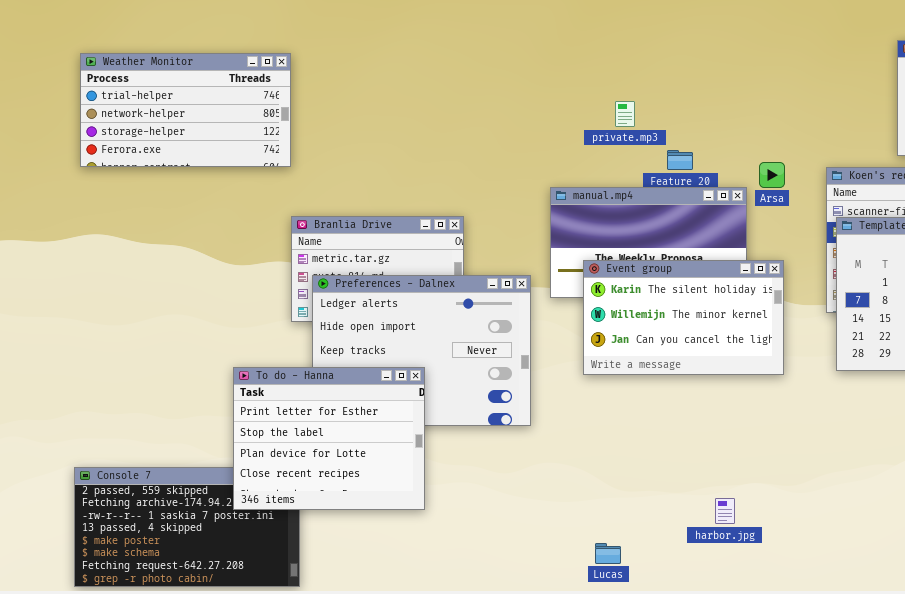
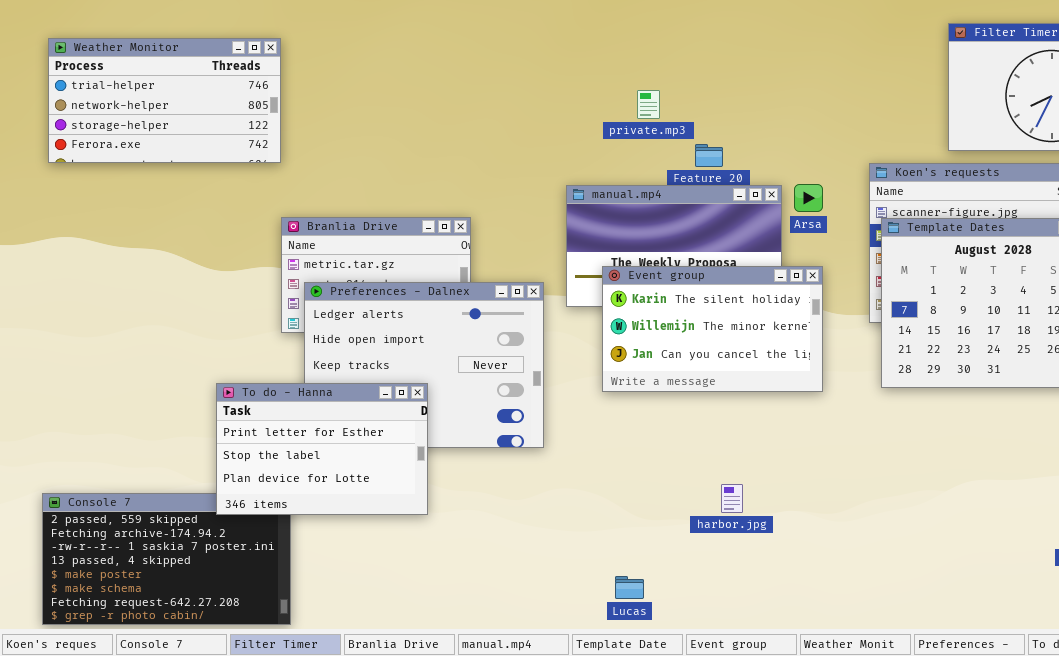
Arsa: [759,162,785,188] -> [794,184,823,212], moved
To do - Hanna: [233,367,425,510] -> [216,383,428,515], resized
harbor.jpg: [715,498,735,524] -> [721,484,743,513], moved

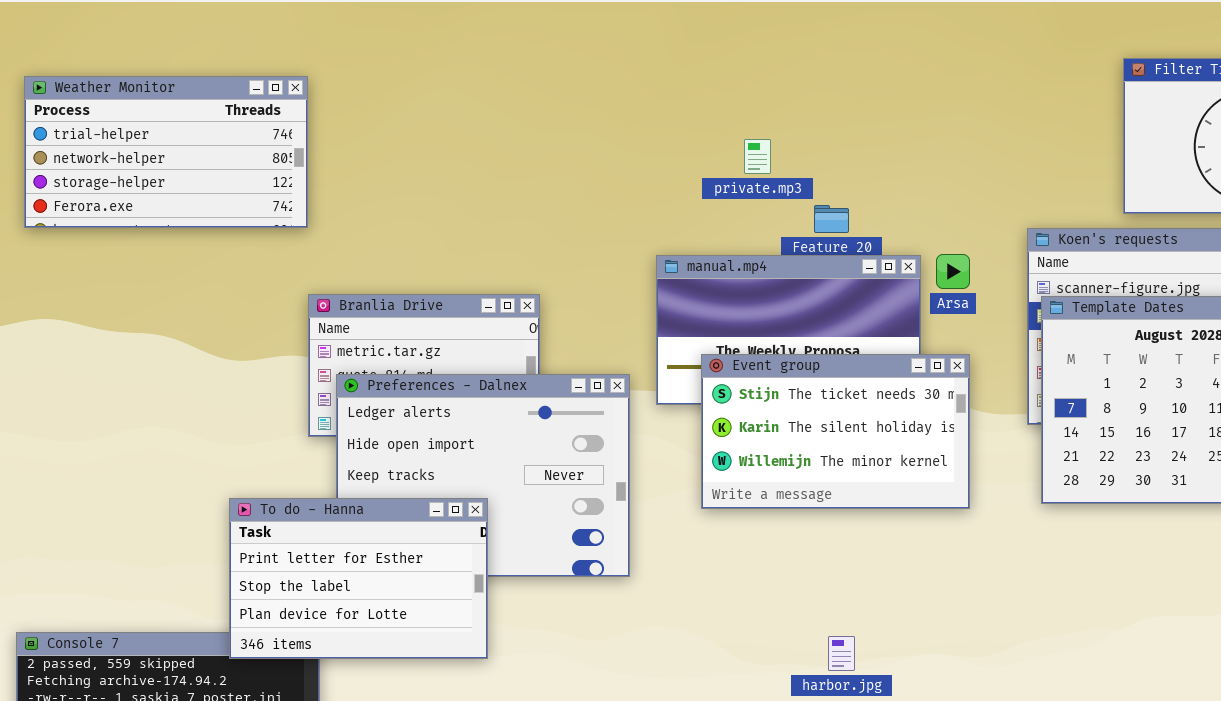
Event group: [602,266,823,392] -> [701,354,970,509], scrolled up 1 row
harbor.jpg: [721,484,743,513] -> [828,636,855,671], moved

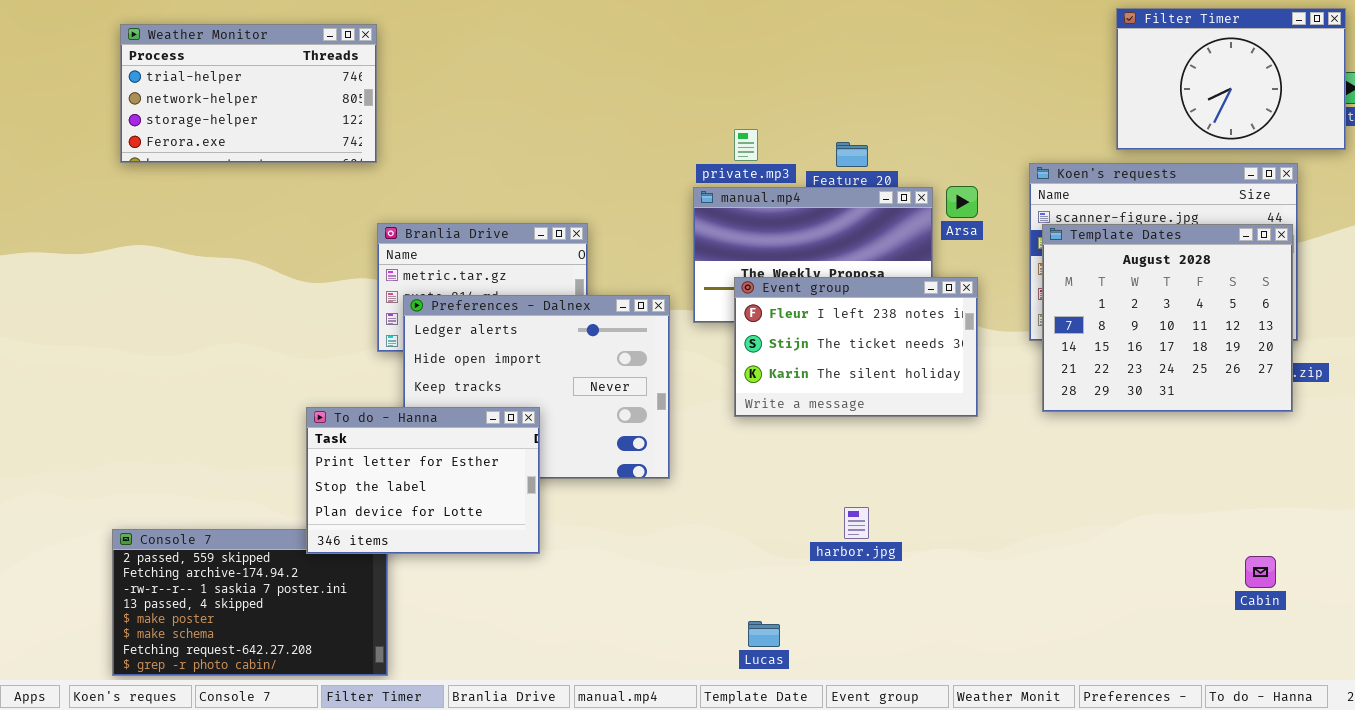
private.mp3: [744,139,771,174] -> [734,129,758,161], moved
Event group: [701,354,970,509] -> [734,277,978,417], scrolled up 1 row
harbor.jpg: [828,636,855,671] -> [844,507,869,539], moved

